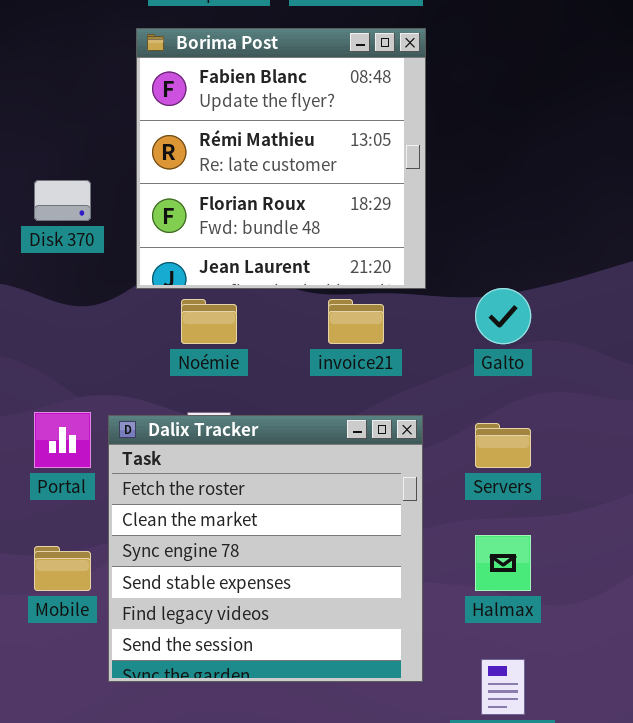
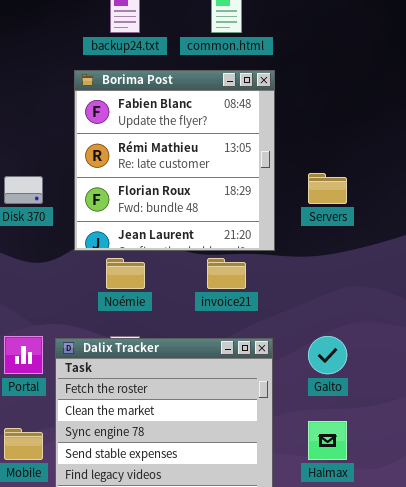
Galto: [475,288,531,344] -> [308,336,347,374], moved
Servers: [475,423,531,468] -> [308,173,347,204], moved

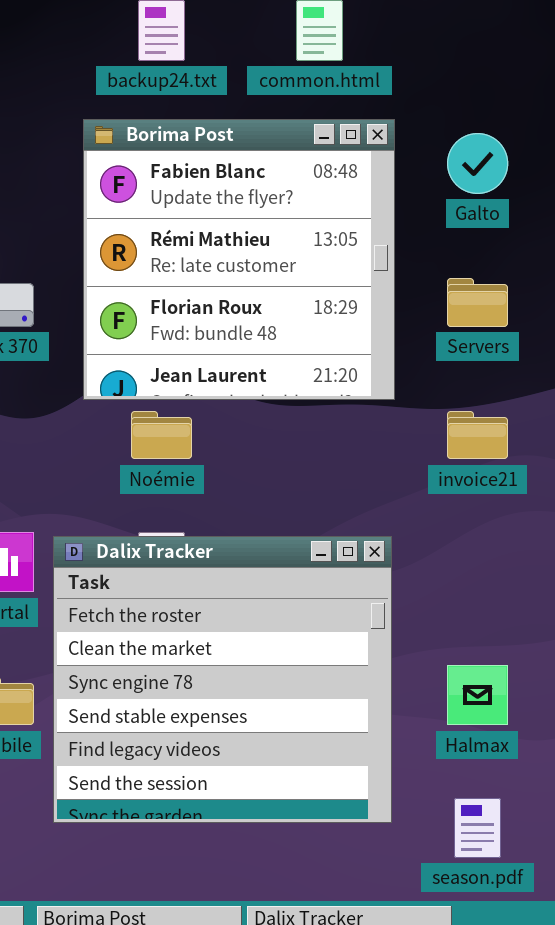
invoice21: [207,258,246,289] -> [447,411,508,459], moved
Galto: [308,336,347,374] -> [447,133,508,194], moved

